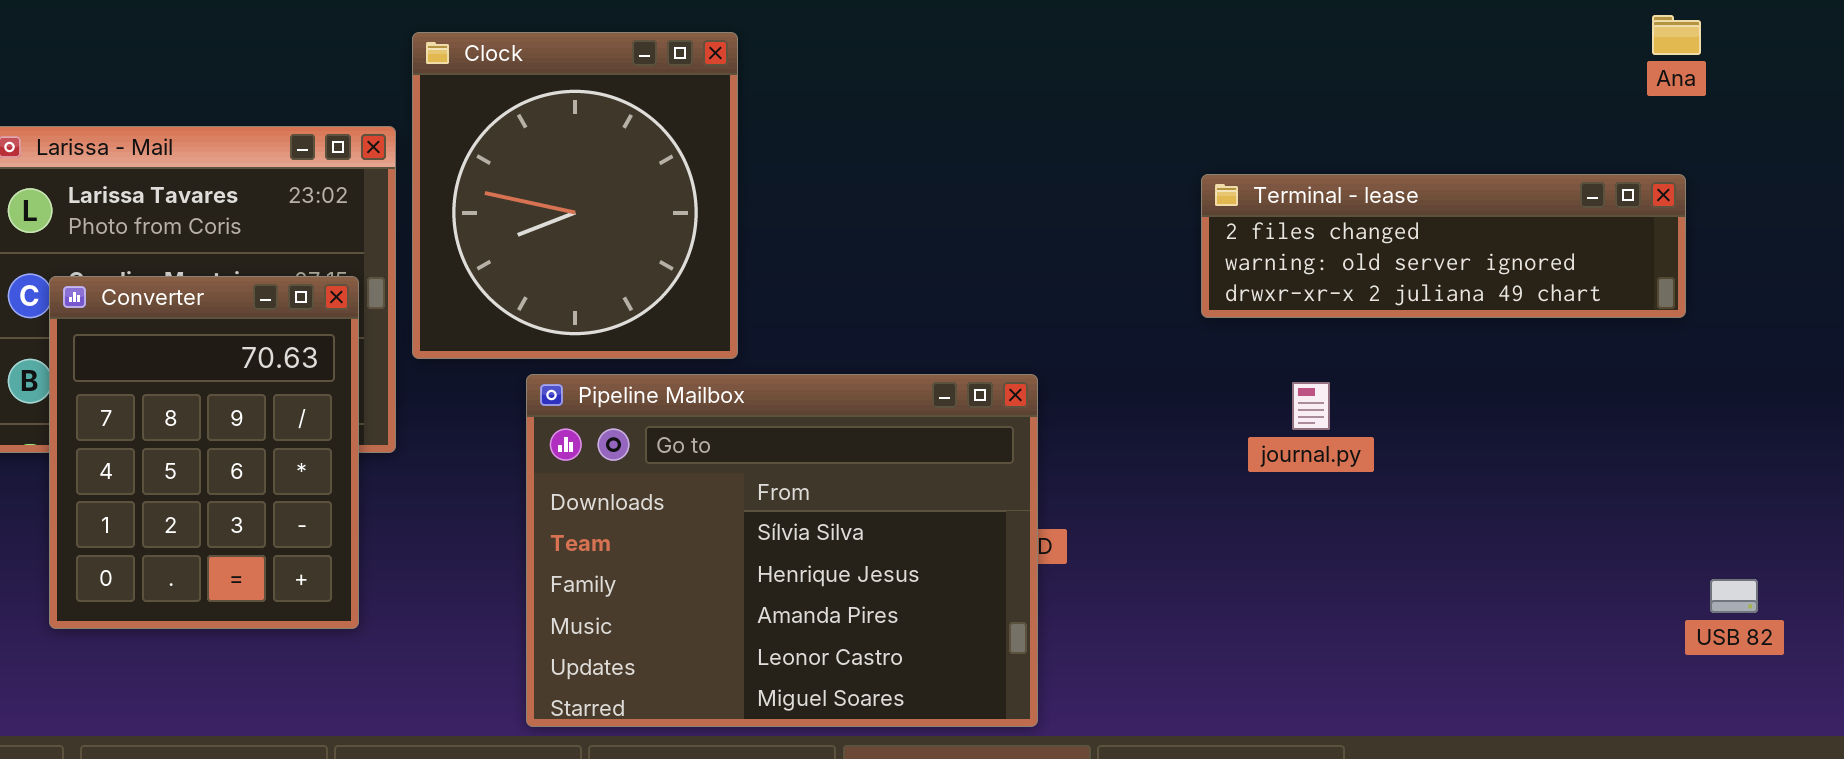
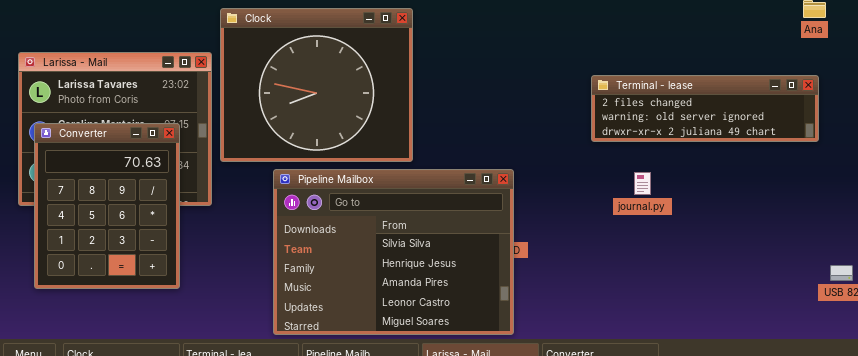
Clock: [412,32,738,359] -> [220,8,413,162], resized
Converter: [49,276,359,629] -> [34,123,180,289], moved

